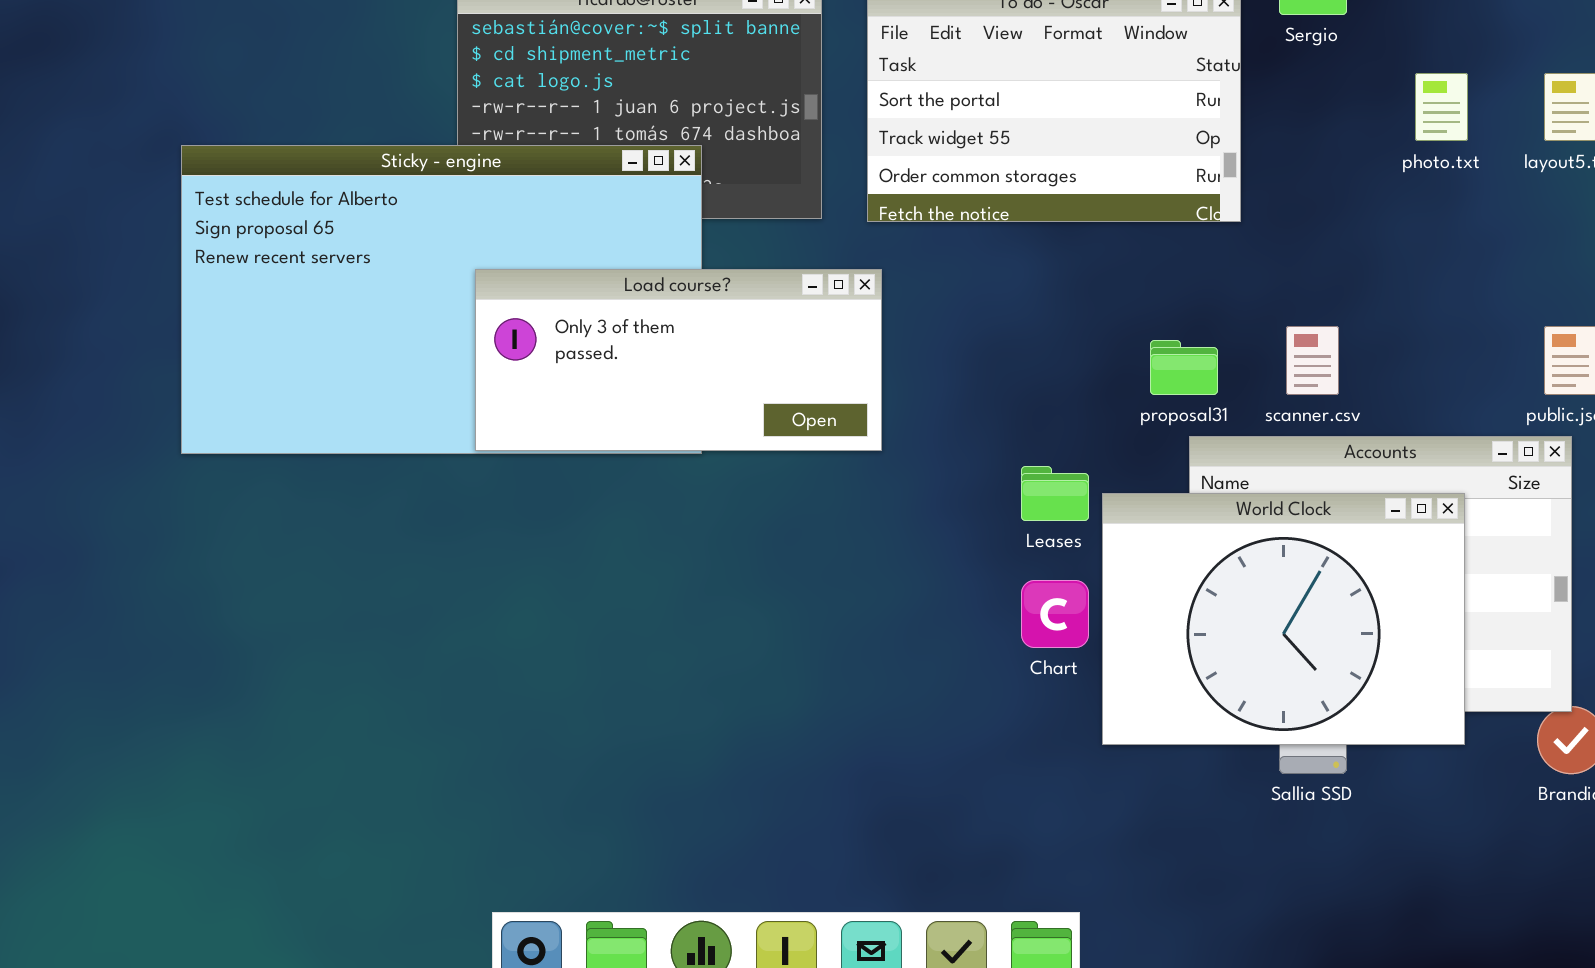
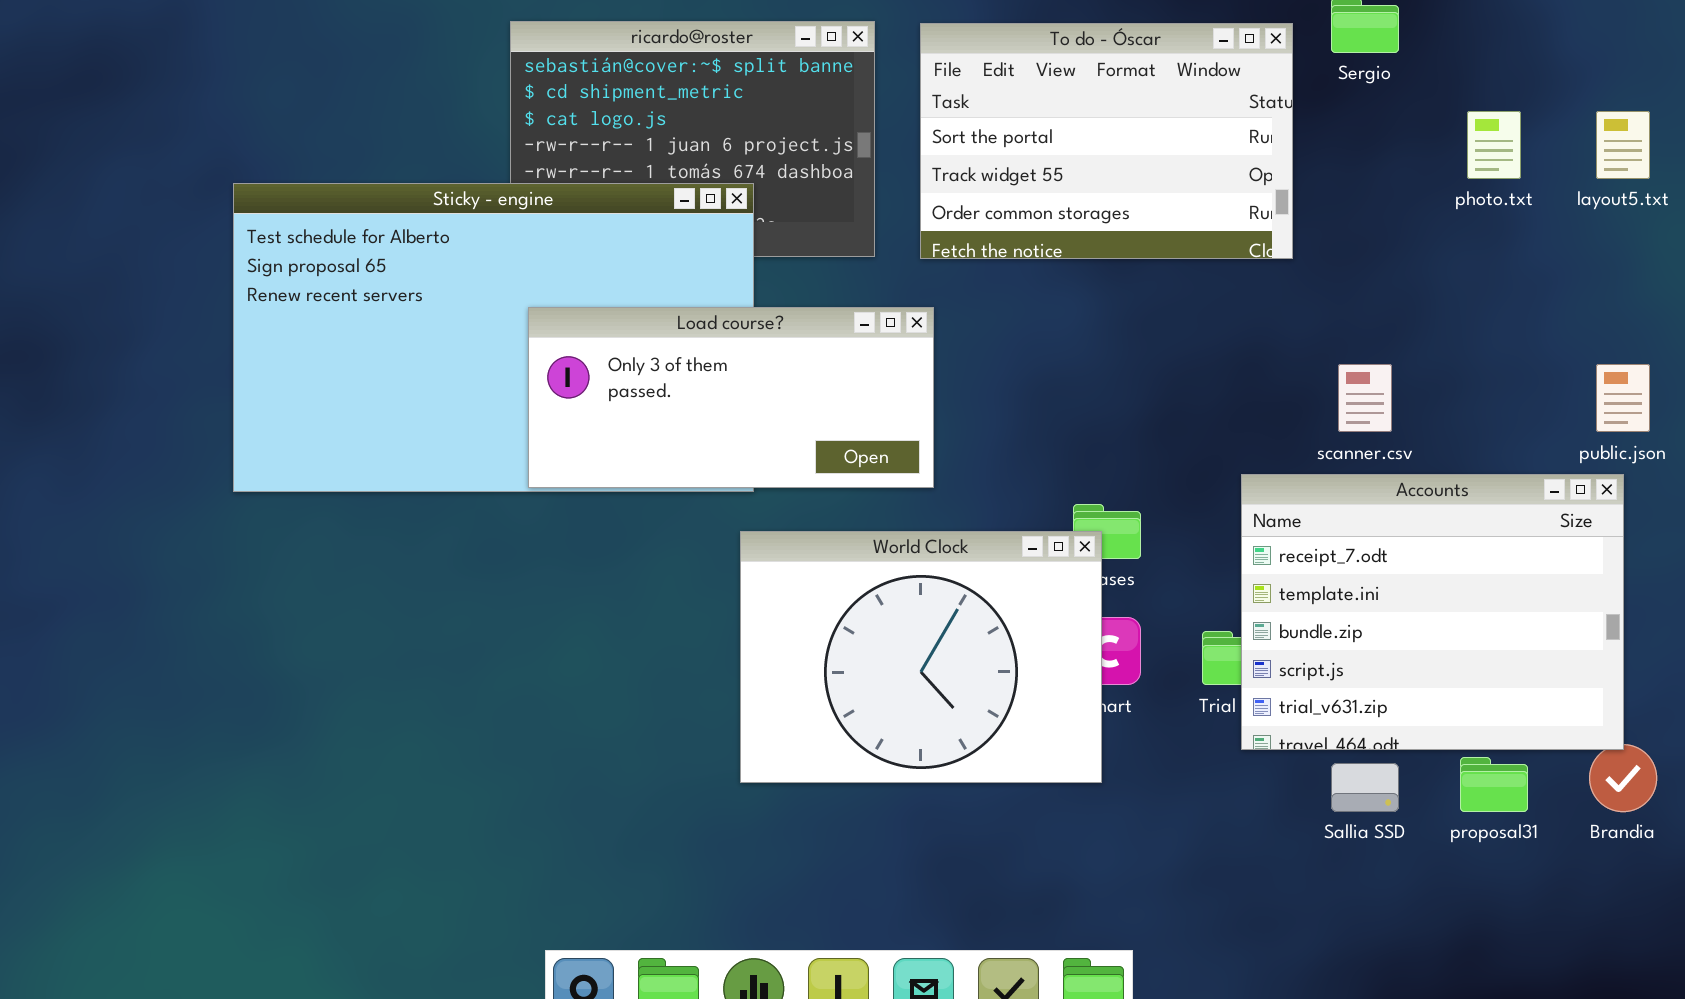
proposal31: [1150,340,1218,395] -> [1460,757,1528,812], moved
World Clock: [1102,493,1465,745] -> [740,531,1102,783], moved

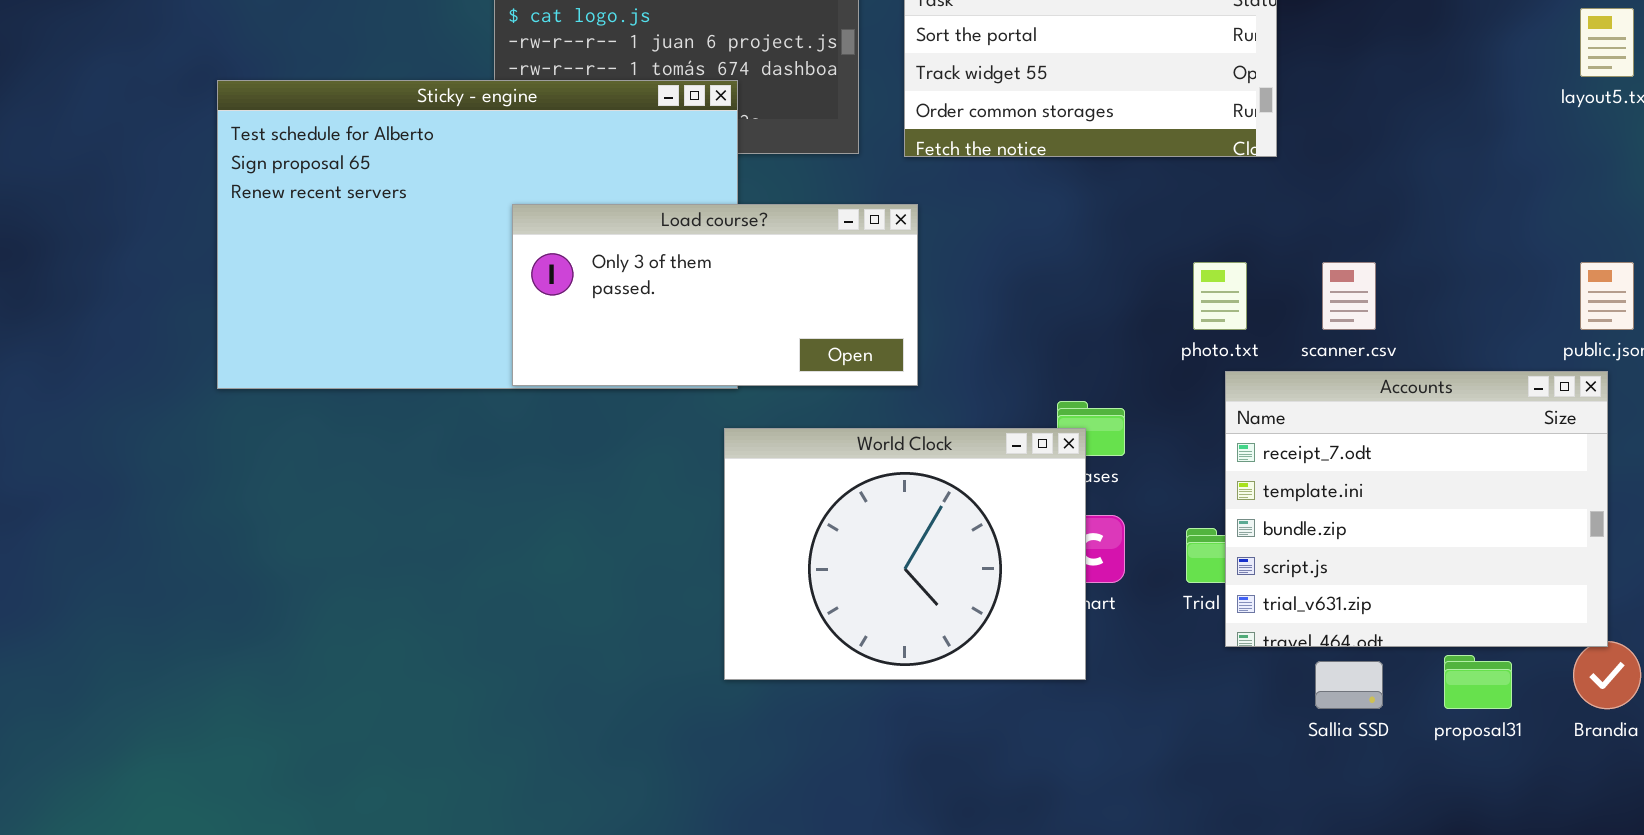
photo.txt: [1467,111,1521,179] -> [1193,262,1247,330], moved

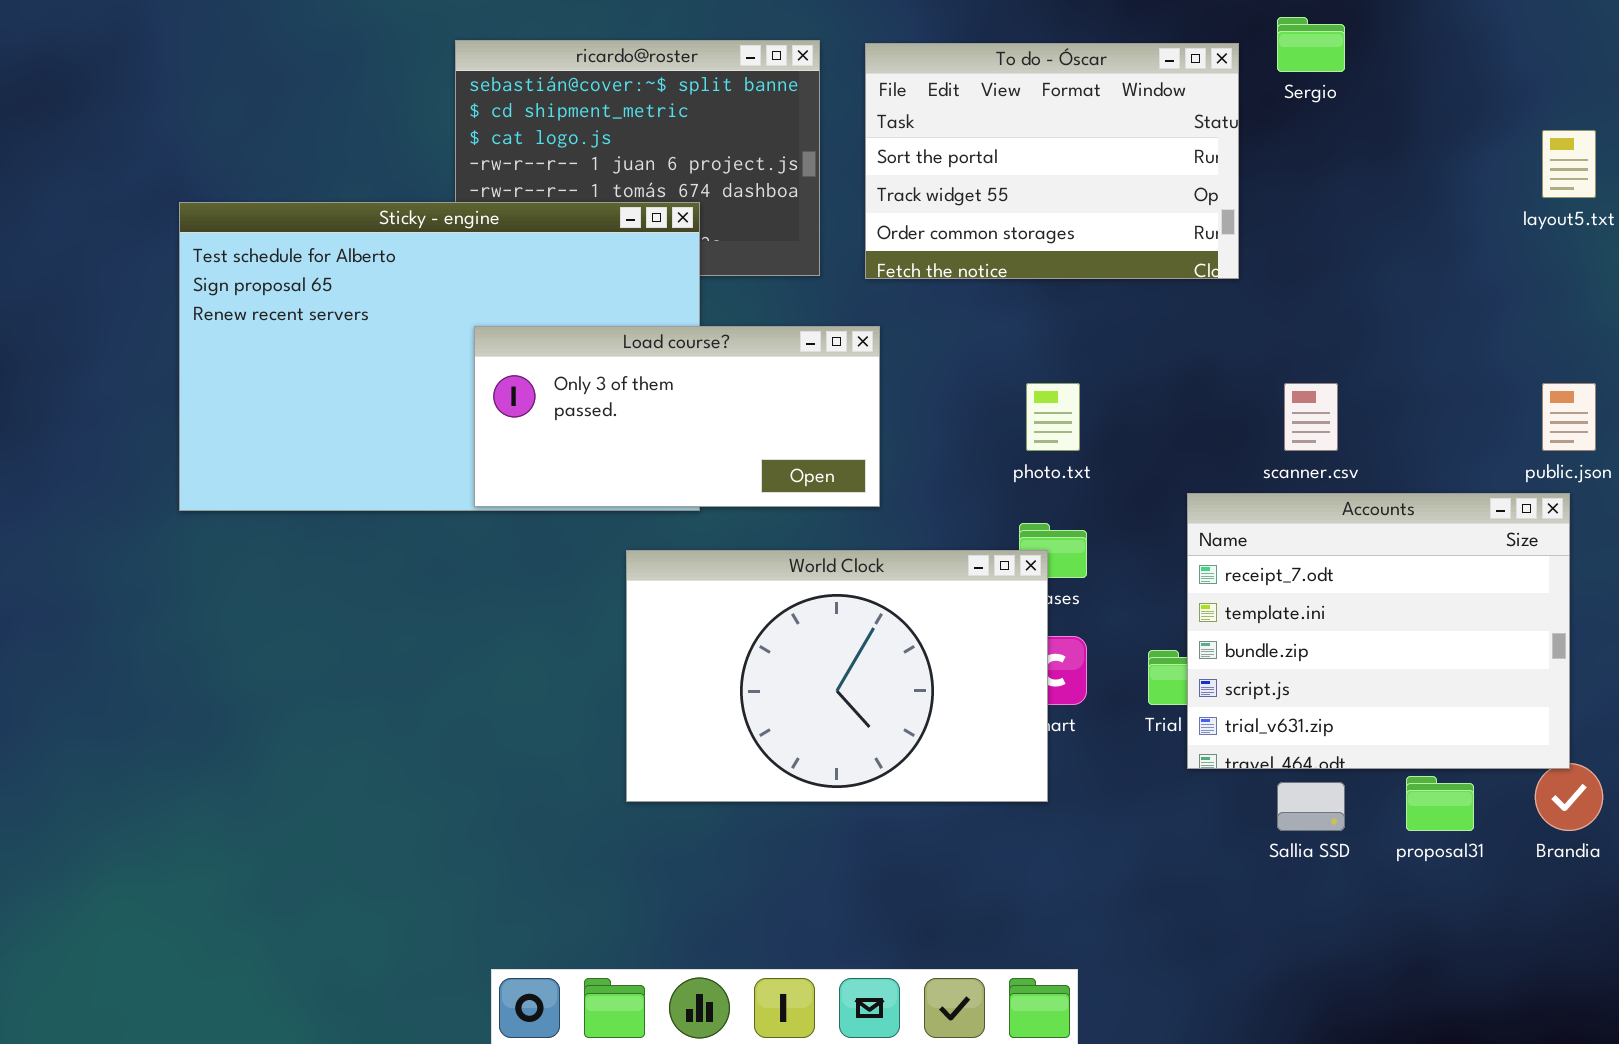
photo.txt: [1193,262,1247,330] -> [1026,383,1080,451], moved
World Clock: [724,428,1086,680] -> [626,550,1048,802], resized

